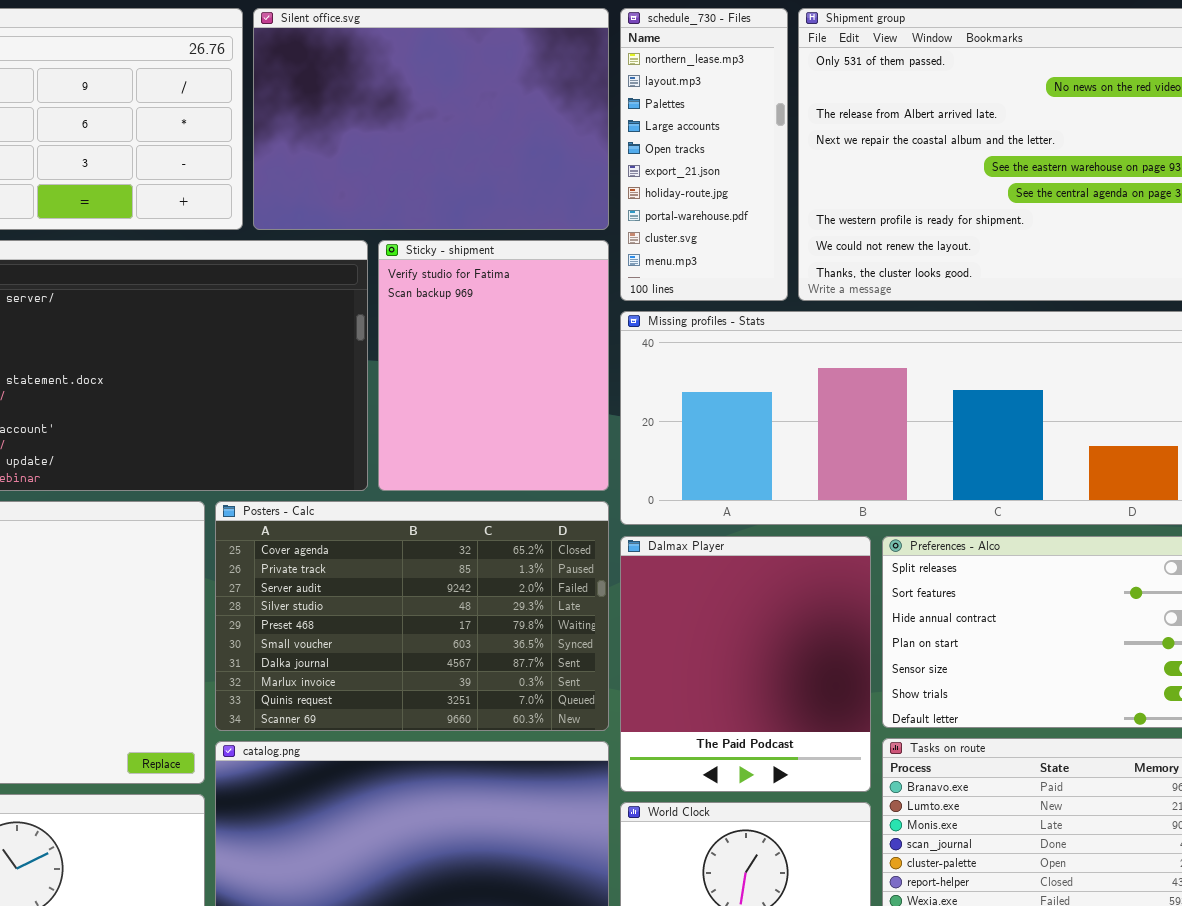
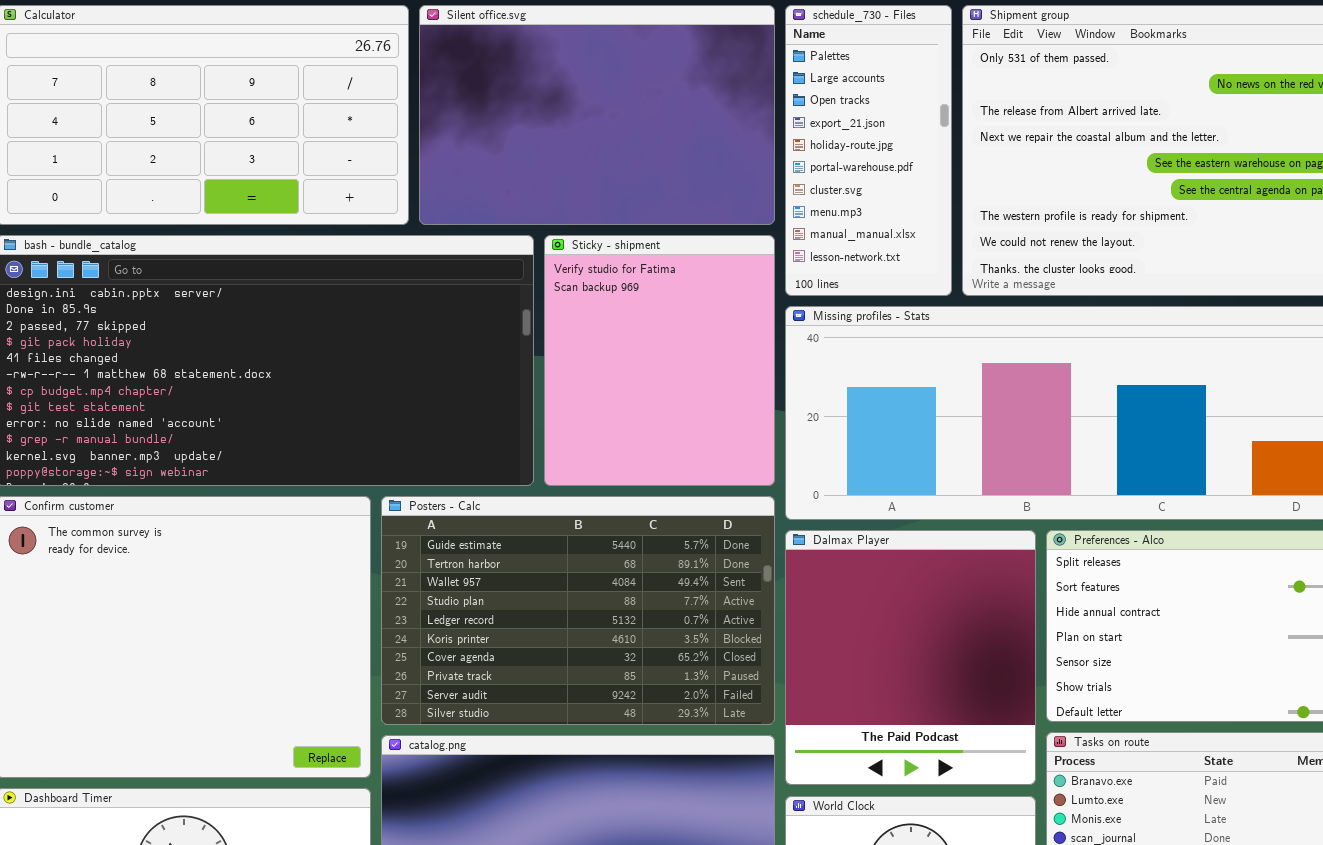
schedule_730 - Files: [620,8,788,301] -> [785,5,952,296], scrolled down 2 rows
Posters - Calc: [215,501,609,731] -> [381,496,775,725], scrolled up 6 rows

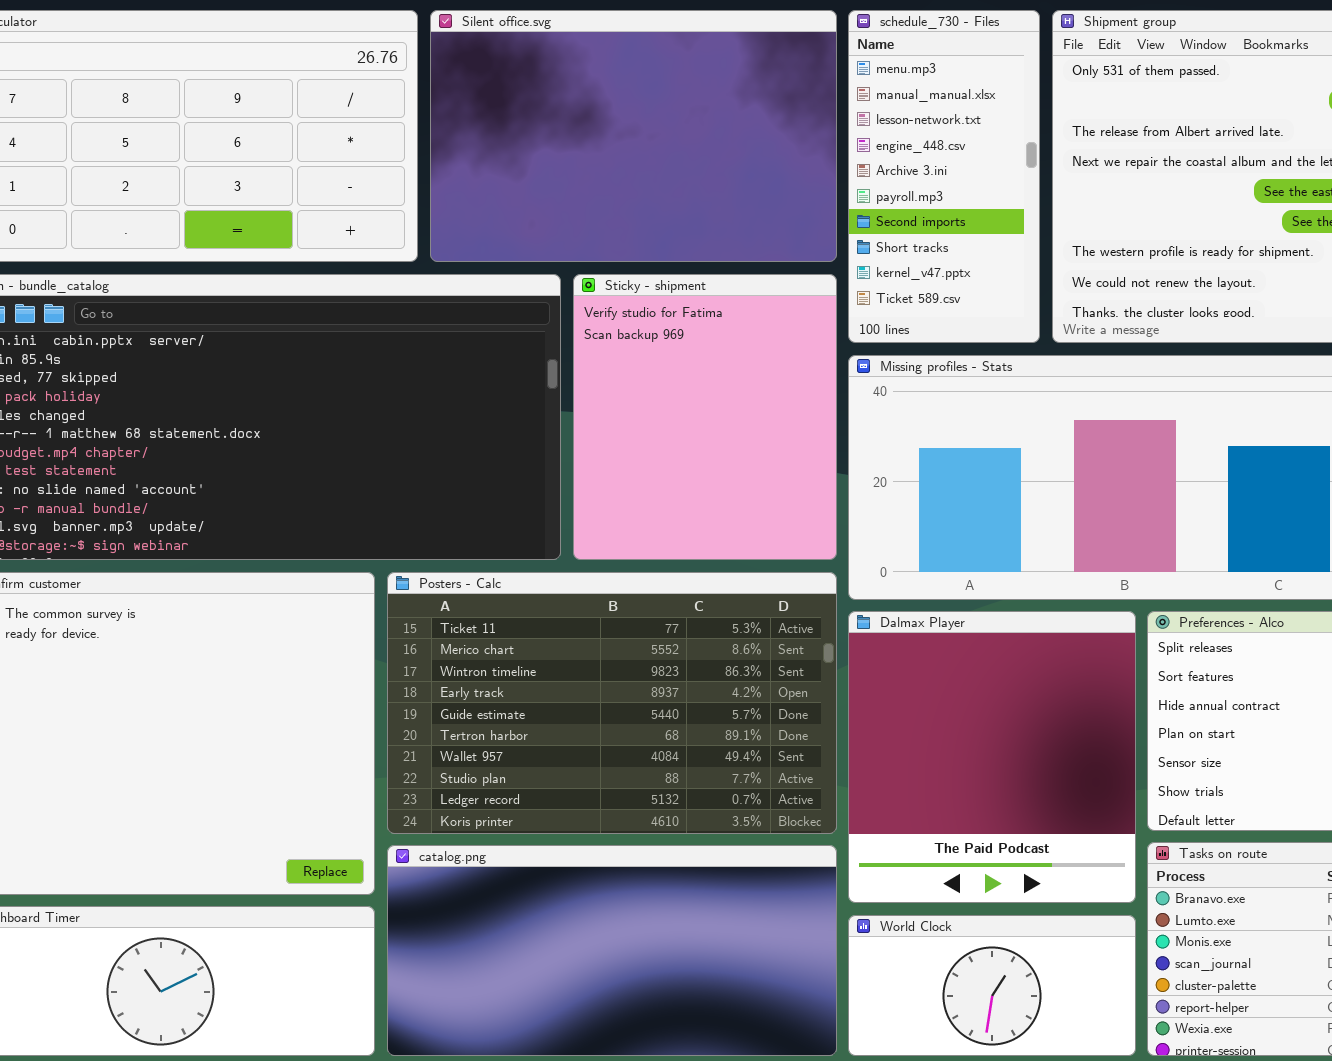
schedule_730 - Files: [785,5,952,296] -> [848,10,1040,343], scrolled down 7 rows
Posters - Calc: [381,496,775,725] -> [387,572,837,834], scrolled up 4 rows

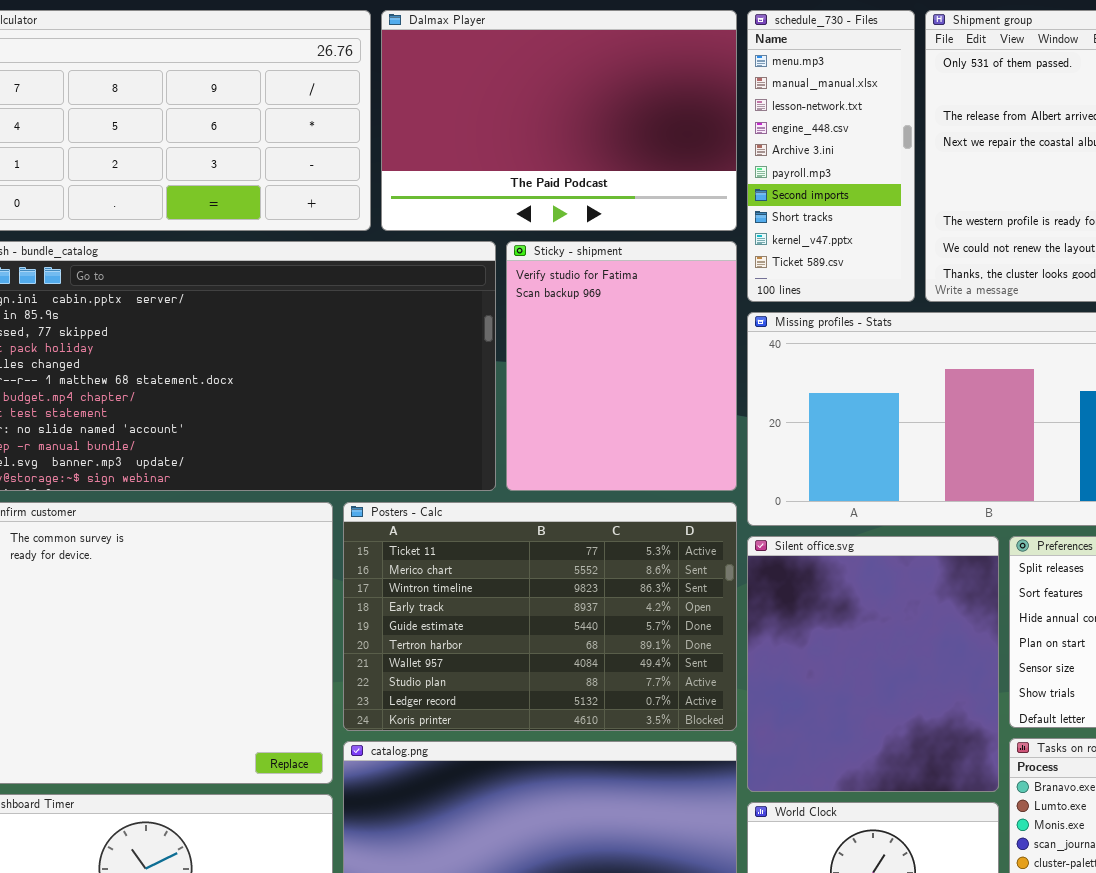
Silent office.svg: [430,10,837,262] -> [747,536,999,792], moved, resized
Dalmax Player: [848,611,1136,903] -> [381,10,737,231], moved, resized

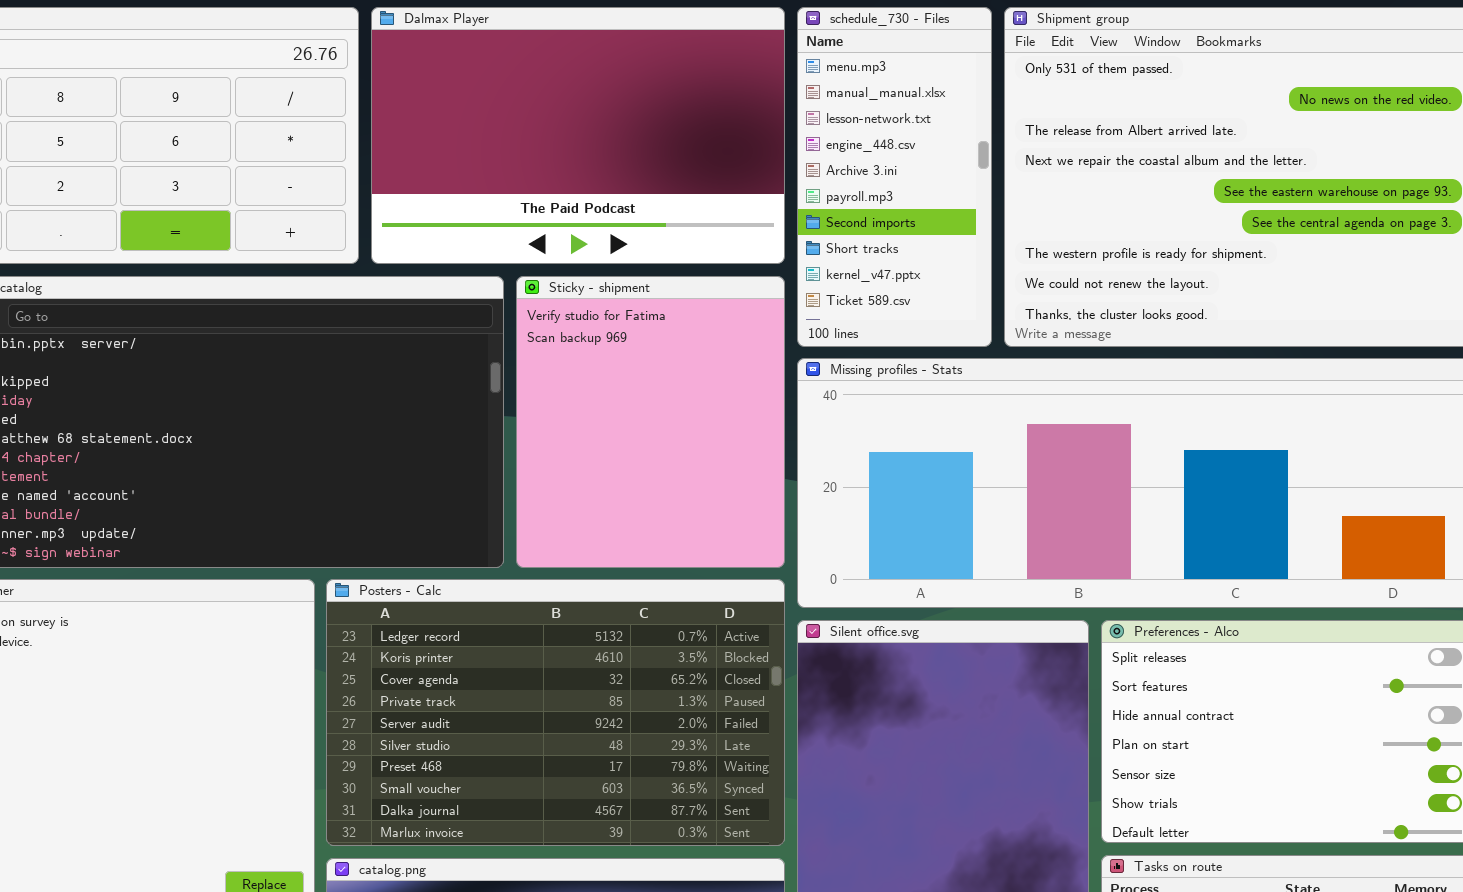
Posters - Calc: [343,502,737,731] -> [326,579,785,846], scrolled down 8 rows

